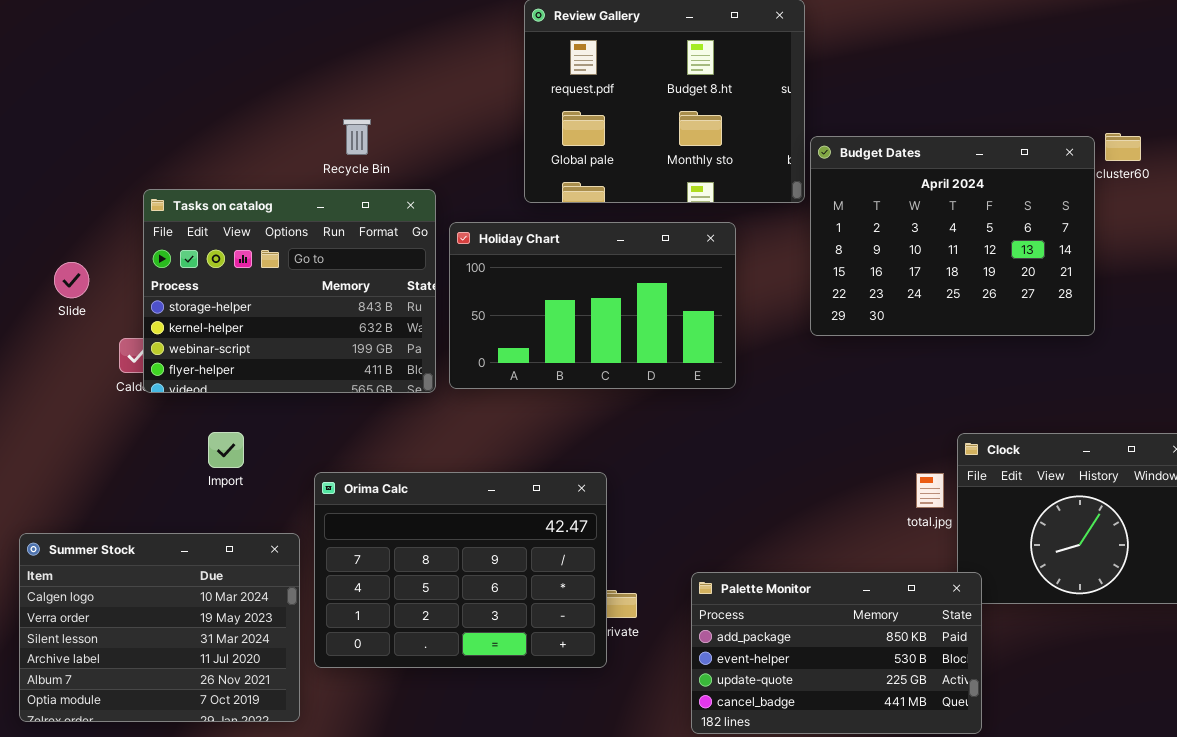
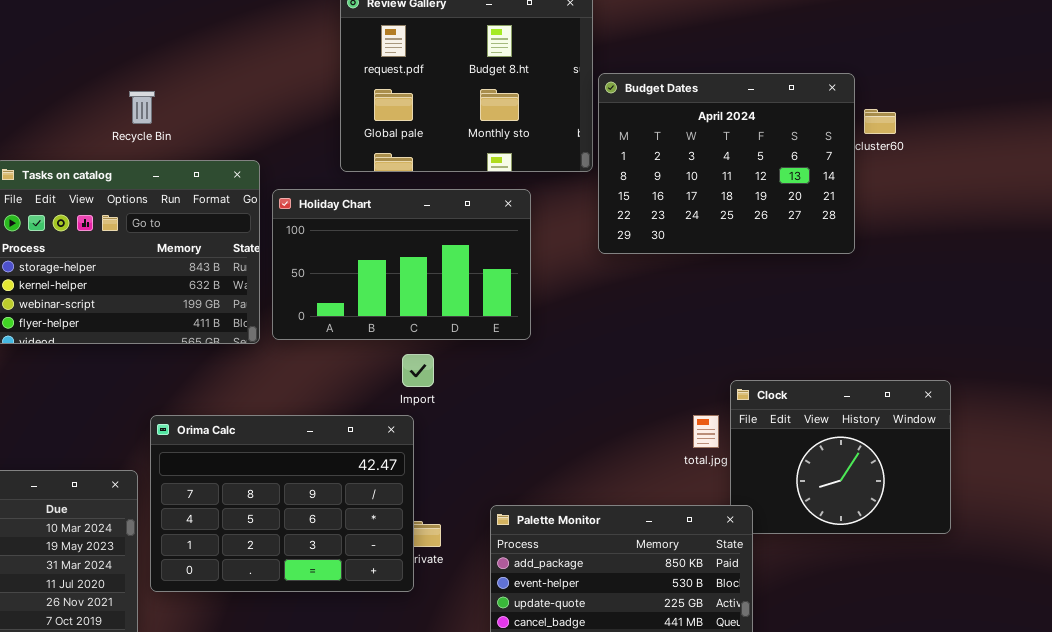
Recycle Bin: [343,119,371,155] -> [129,91,155,124], moved
Budget Dates: [810,136,1095,336] -> [598,73,855,254], moved
Import: [208,432,244,468] -> [402,354,434,387], moved

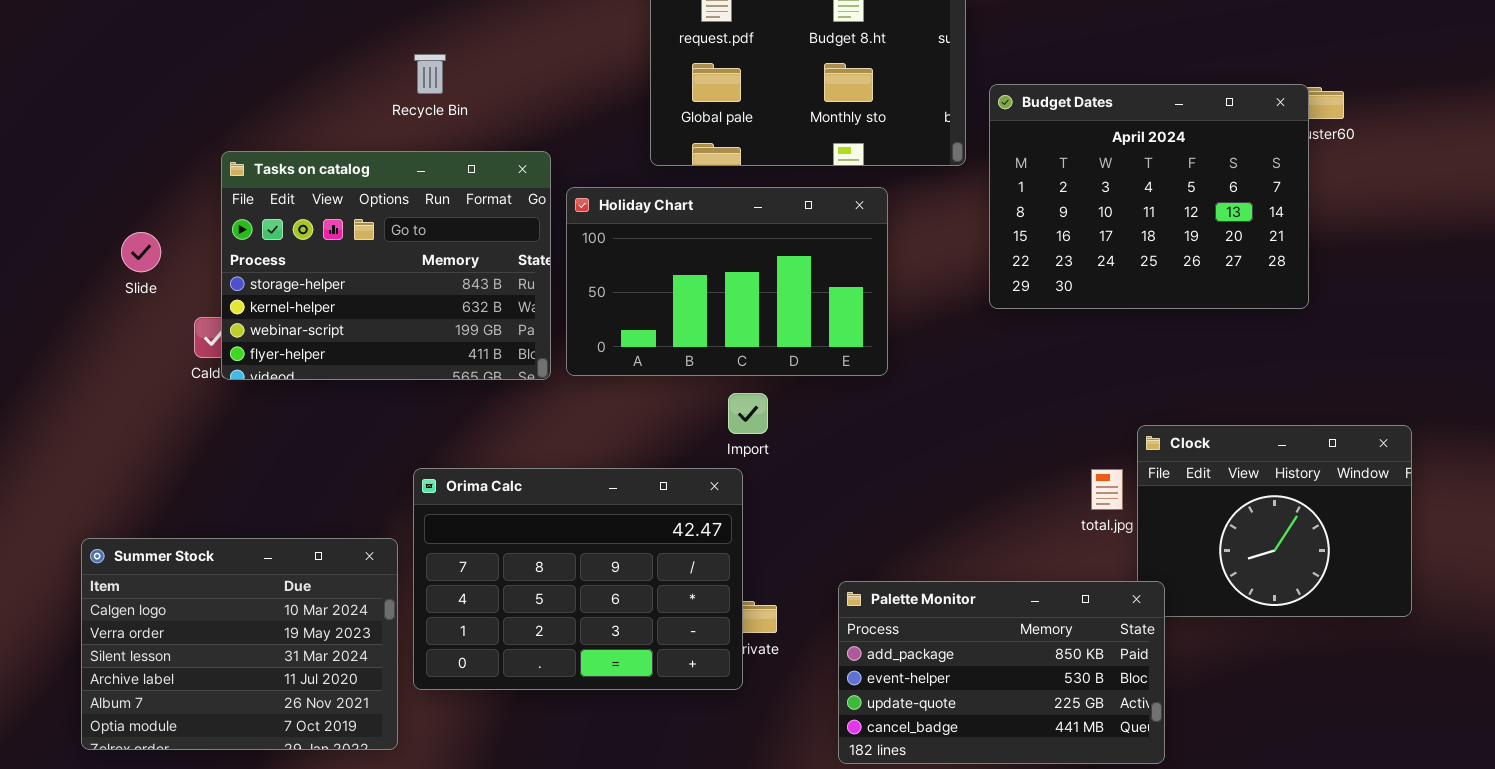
Budget Dates: [598,73,855,254] -> [989,84,1309,309], moved
Recycle Bin: [129,91,155,124] -> [414,54,446,94], moved

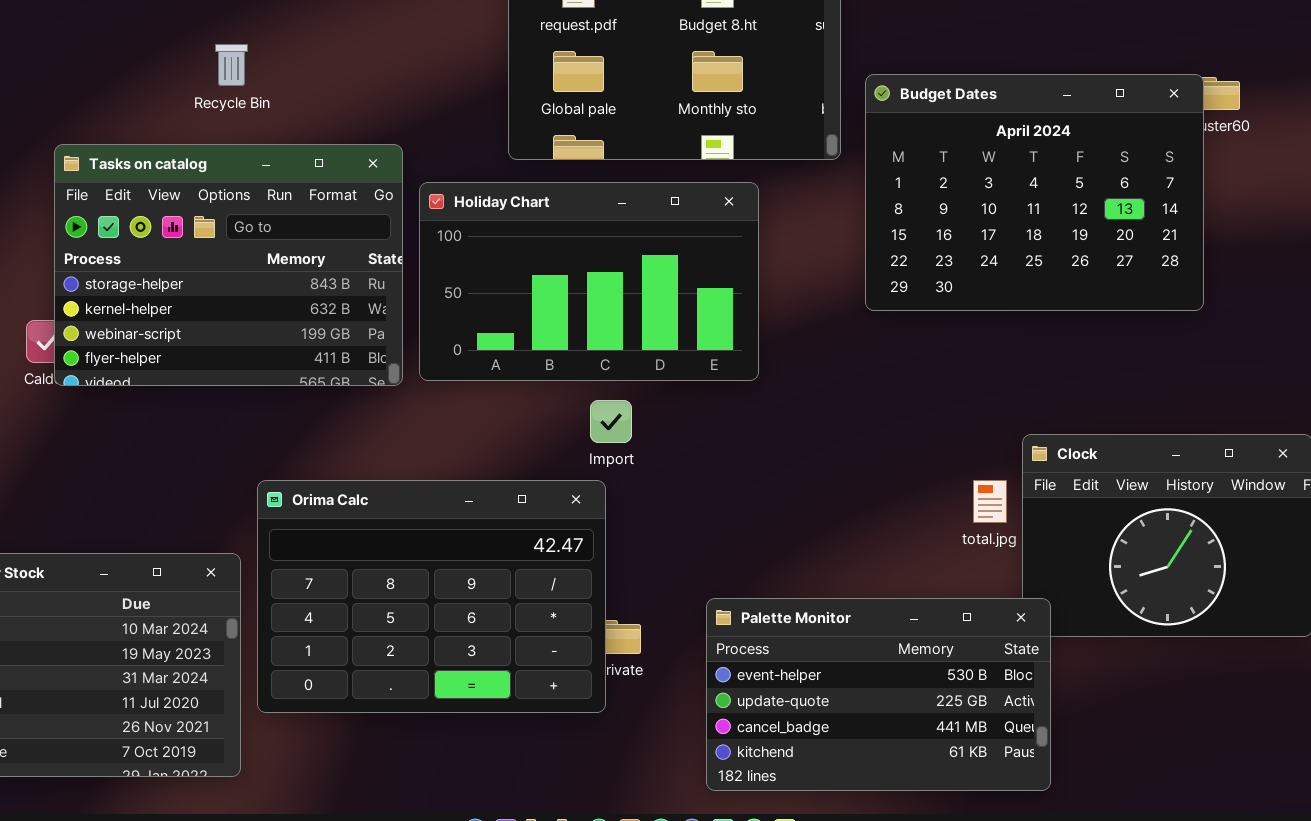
Recycle Bin: [414,54,446,94] -> [215,44,248,86], moved
Palette Monitor: [838,581,1165,764] -> [706,598,1051,791], scrolled down 1 row

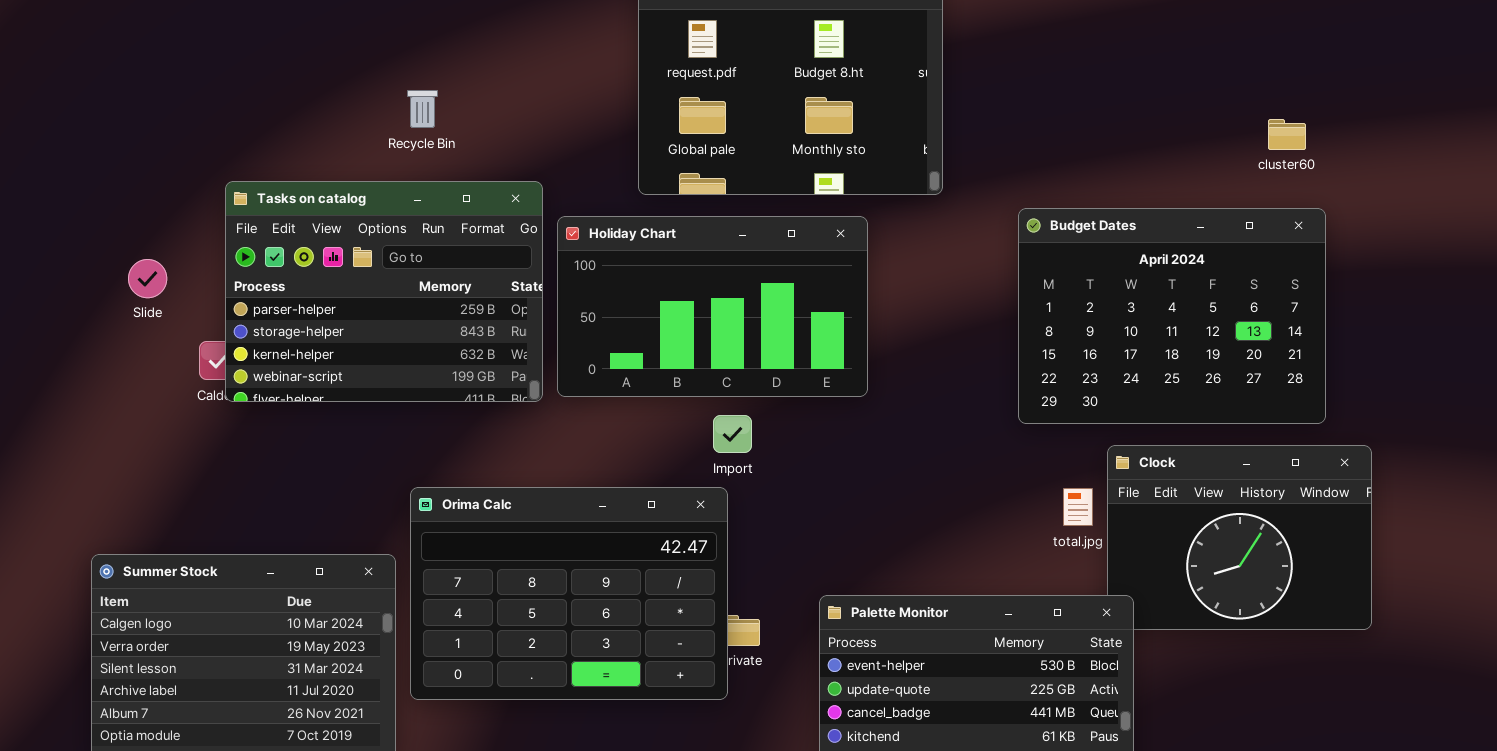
Recycle Bin: [215,44,248,86] -> [407,90,438,128], moved
Budget Dates: [865,74,1204,311] -> [1018,208,1326,424], moved
Tasks on catalog: [54,144,403,386] -> [225,181,543,402], scrolled up 1 row

